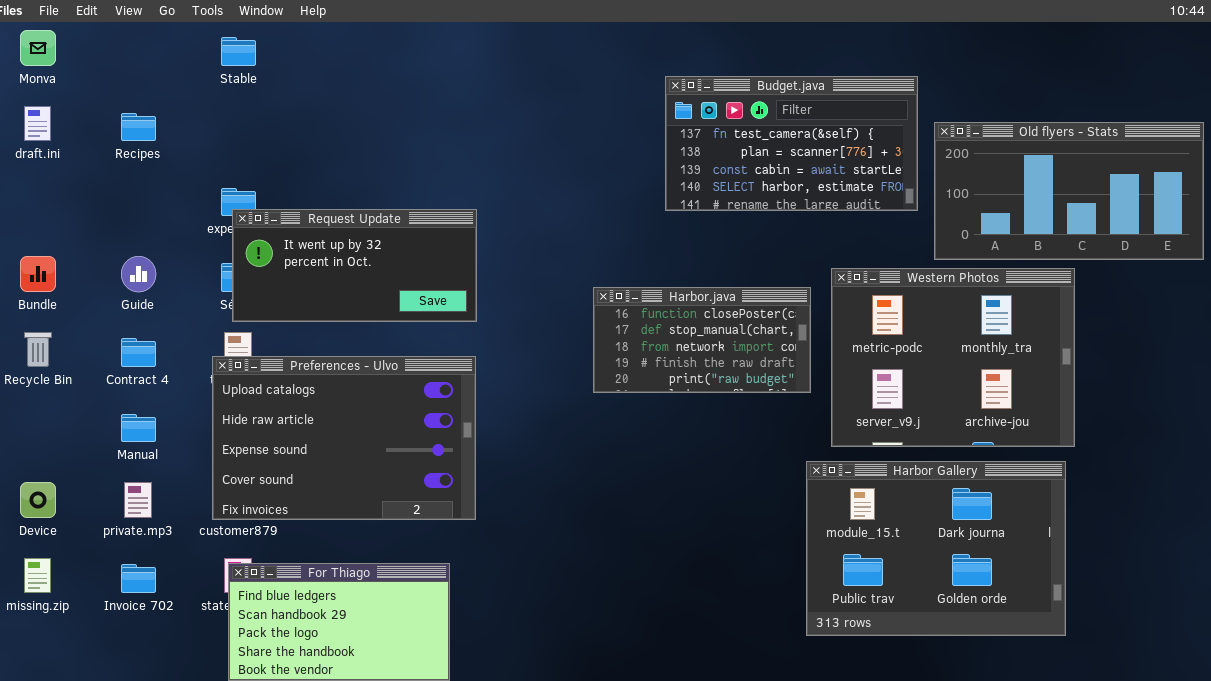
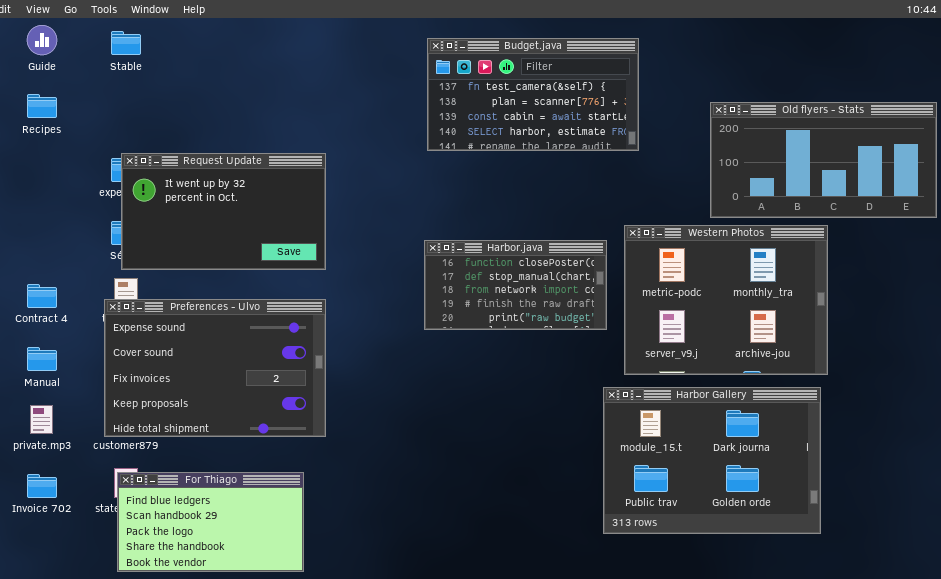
Budget.java: [665,76,918,211] -> [427,38,639,151], moved
Request Update: [232,209,477,322] -> [121,153,326,270], resized
Guide: [121,256,156,292] -> [27,25,57,55], moved
Preferences - Ulvo: [212,356,476,520] -> [104,299,326,437], scrolled down 2 rows

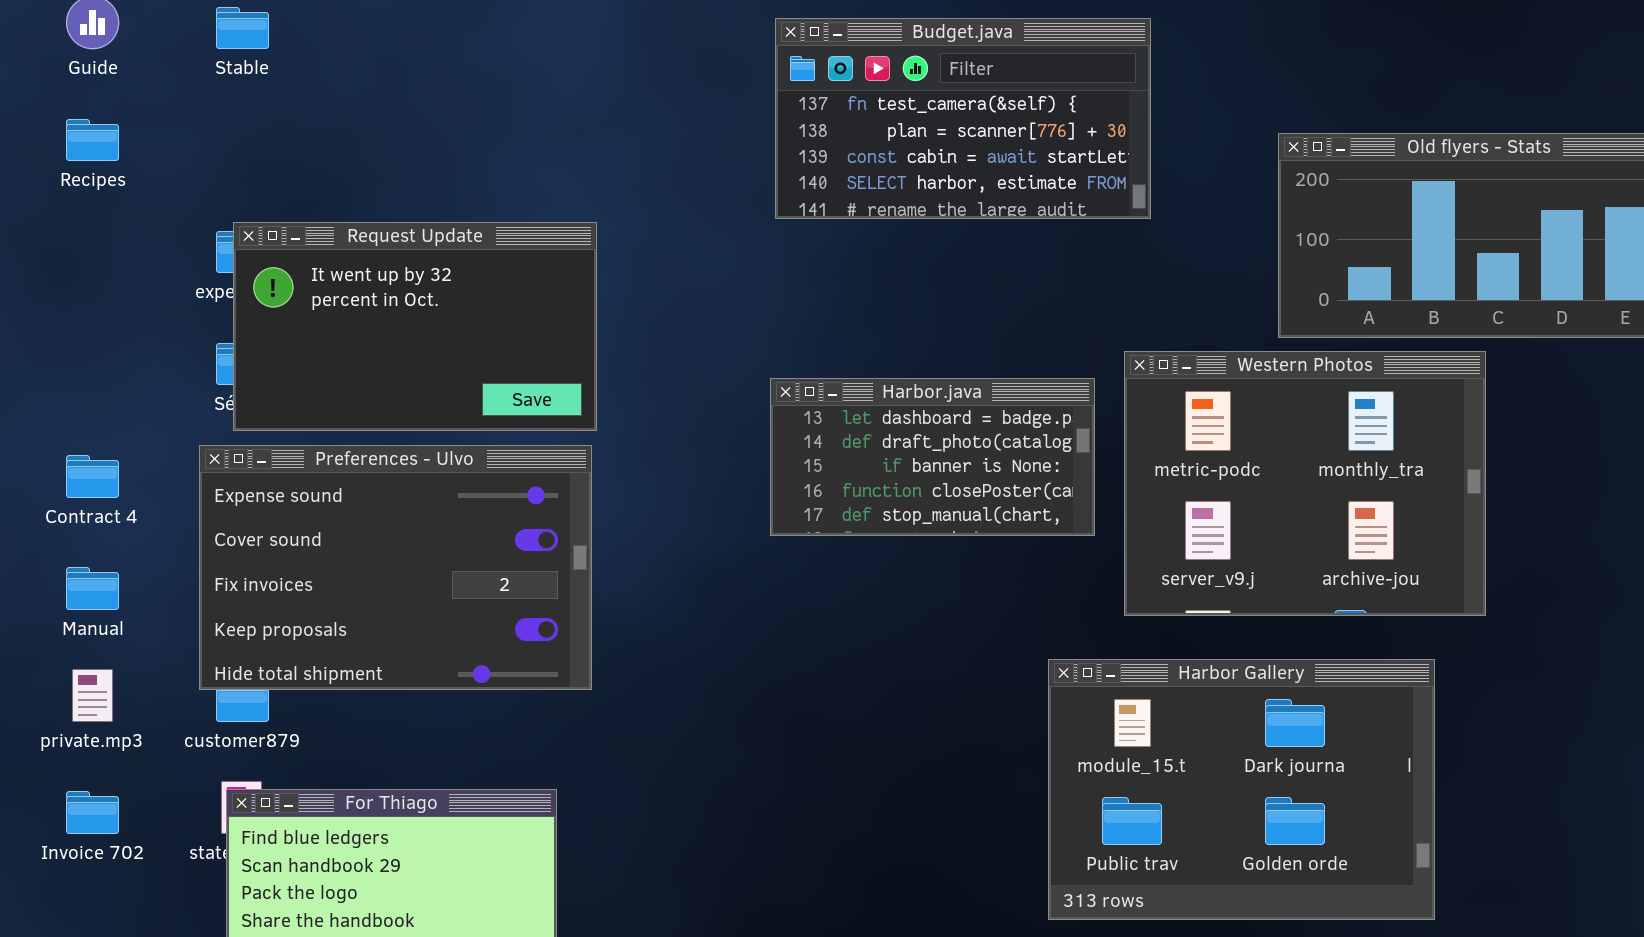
Harbor.java: [424,240,607,330] -> [770,378,1095,536], scrolled up 3 rows
Preferences - Ulvo: [104,299,326,437] -> [199,445,592,690], moved
Harbor Gallery: [603,387,821,534] -> [1048,659,1435,920], moved

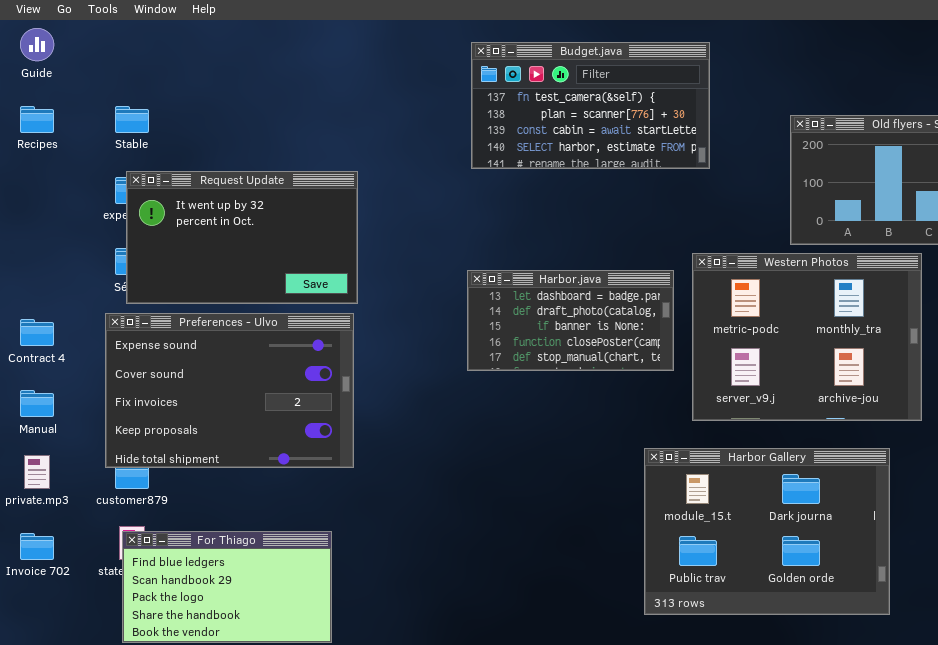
Stable: [216,7,269,49] -> [115,106,149,133], moved

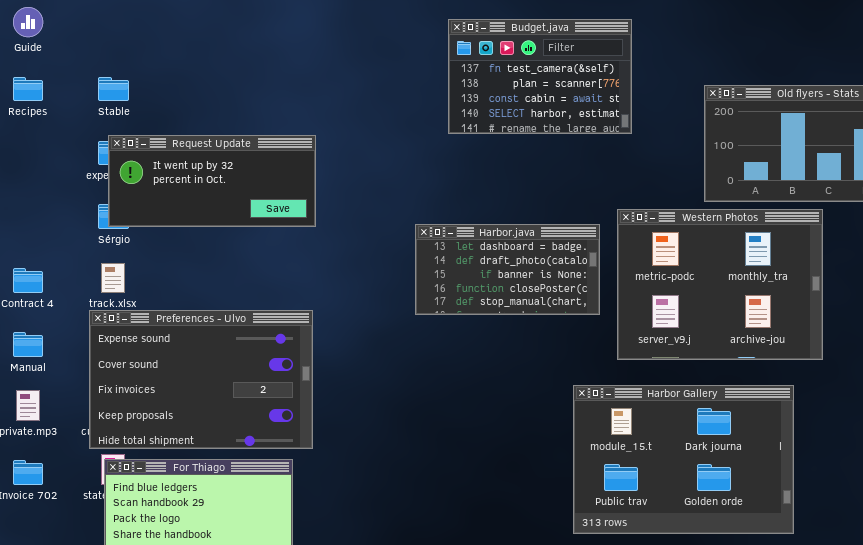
Budget.java: [471,42,710,169] -> [448,19,632,134], resized
Request Update: [126,171,358,304] -> [108,135,316,227], resized
Preferences - Ulvo: [105,313,354,468] -> [89,310,313,449], moved

